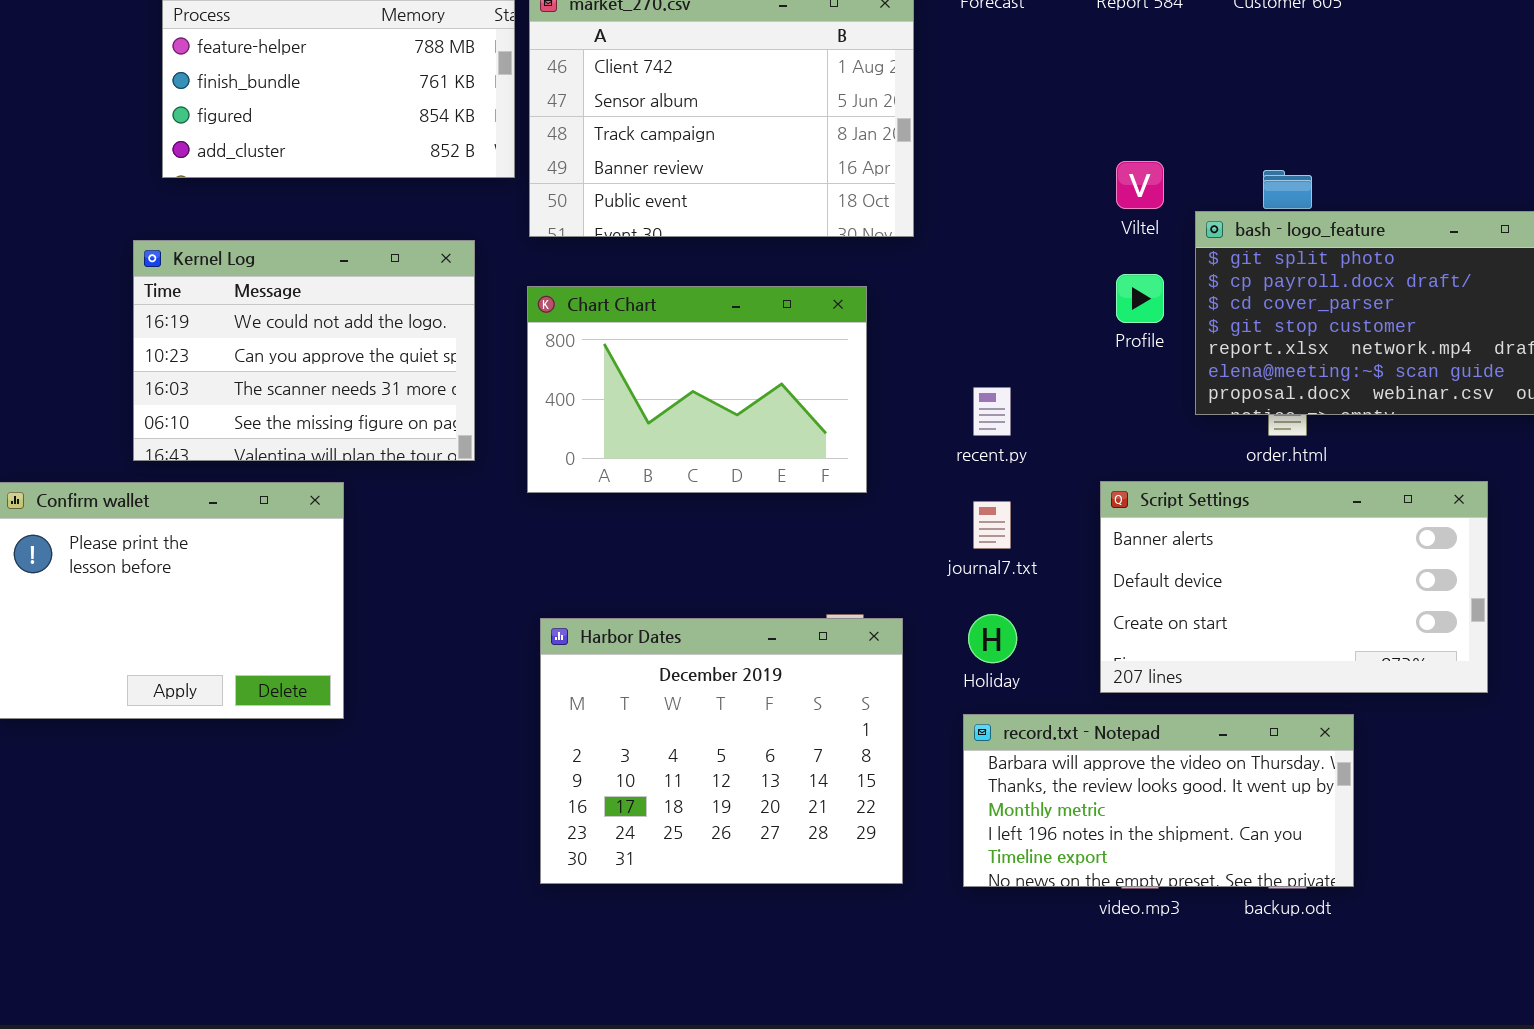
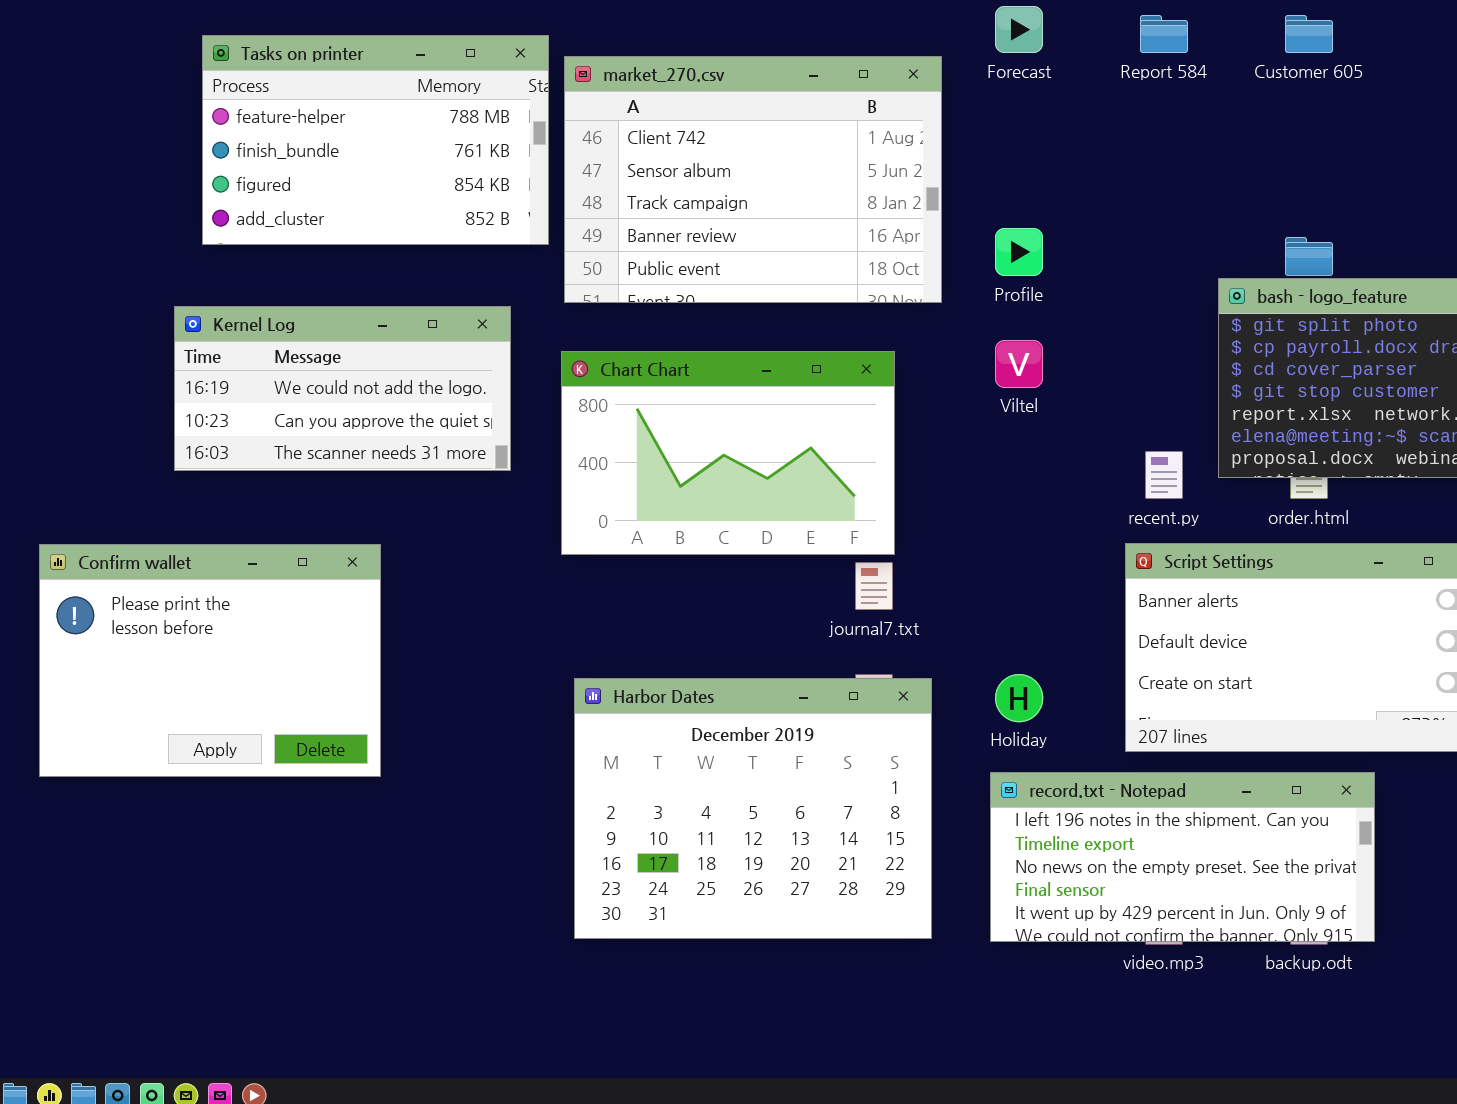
Viltel: [1116,161,1164,209] -> [995,340,1043,388], moved
Kernel Log: [133,240,475,461] -> [174,306,511,471], resized
Profile: [1116,274,1164,323] -> [995,228,1043,276], moved
recent.py: [973,387,1011,436] -> [1145,451,1183,499], moved
journal7.txt: [973,501,1011,549] -> [855,562,893,610], moved
record.txt - Notepad: [963,714,1354,887] -> [990,772,1375,942], scrolled down 3 rows

